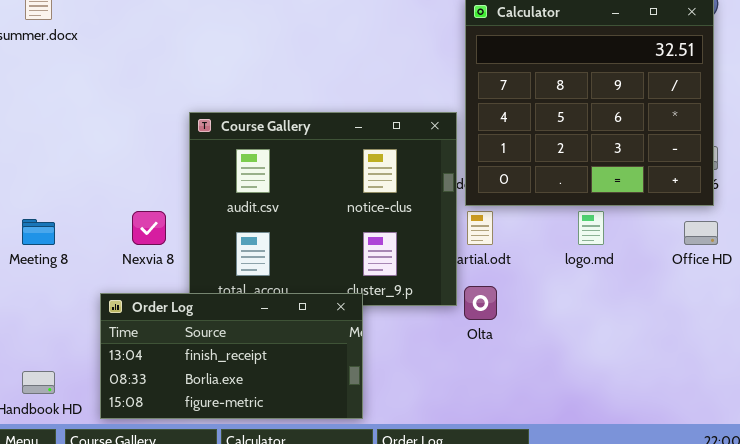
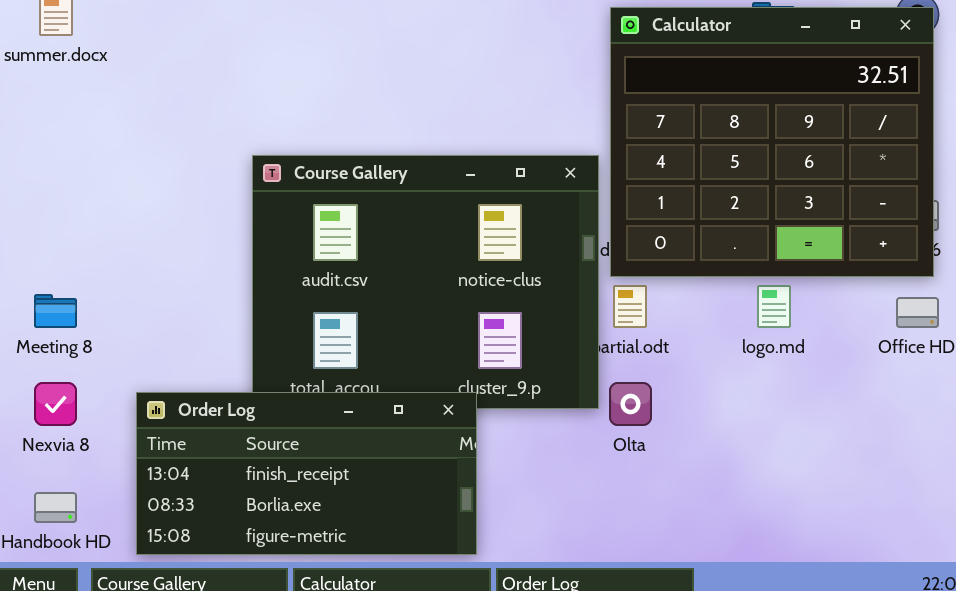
Nexvia 8: [132,211,166,245] -> [34,382,77,426], moved

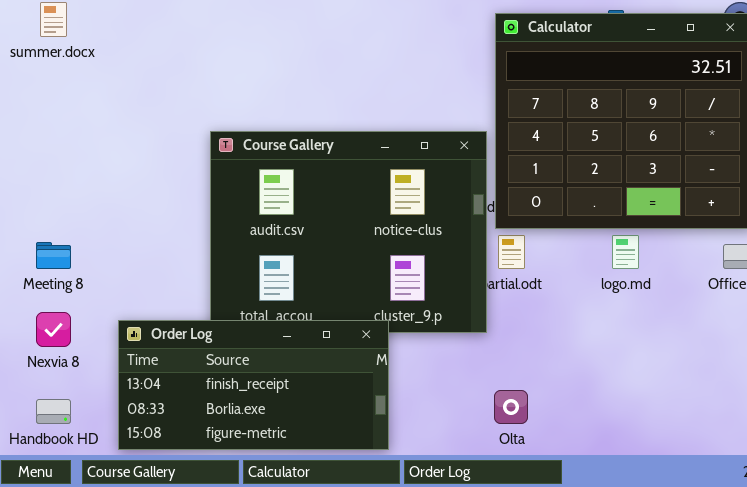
Olta: [609,382,652,426] -> [494,390,528,424], moved

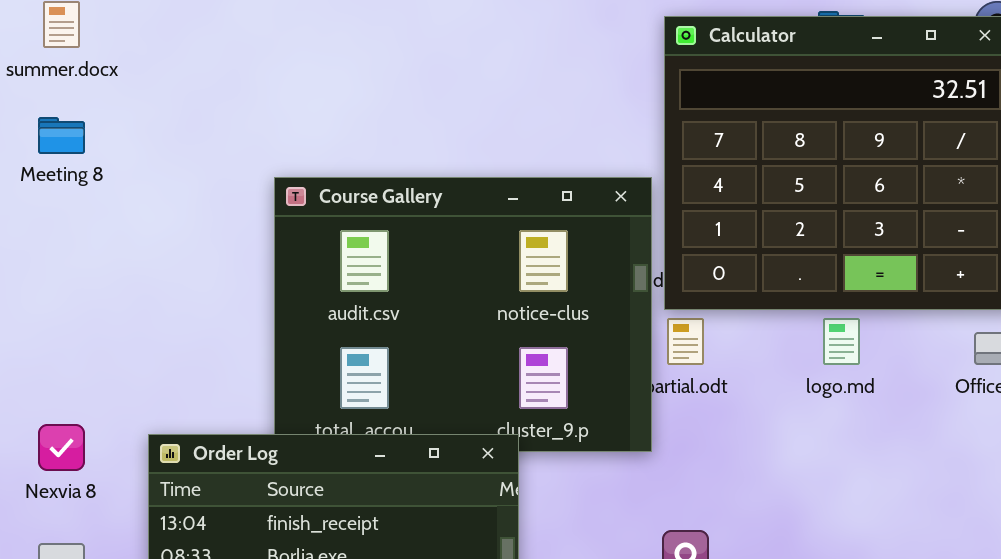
Meeting 8: [36,242,71,269] -> [38,117,85,154], moved

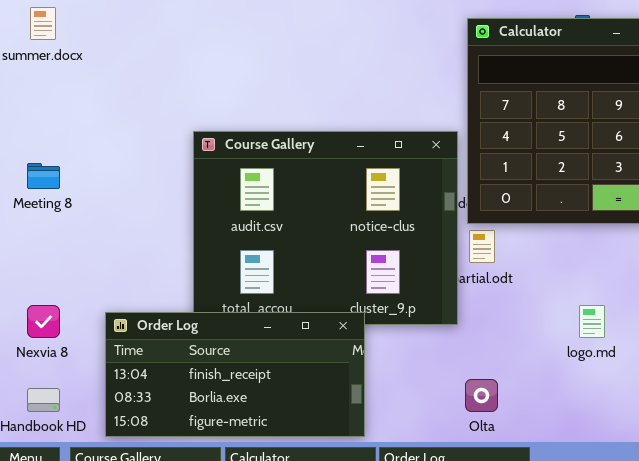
Meeting 8: [38,117,85,154] -> [27,163,60,189], moved
logo.md: [823,318,860,365] -> [579,305,605,338], moved

